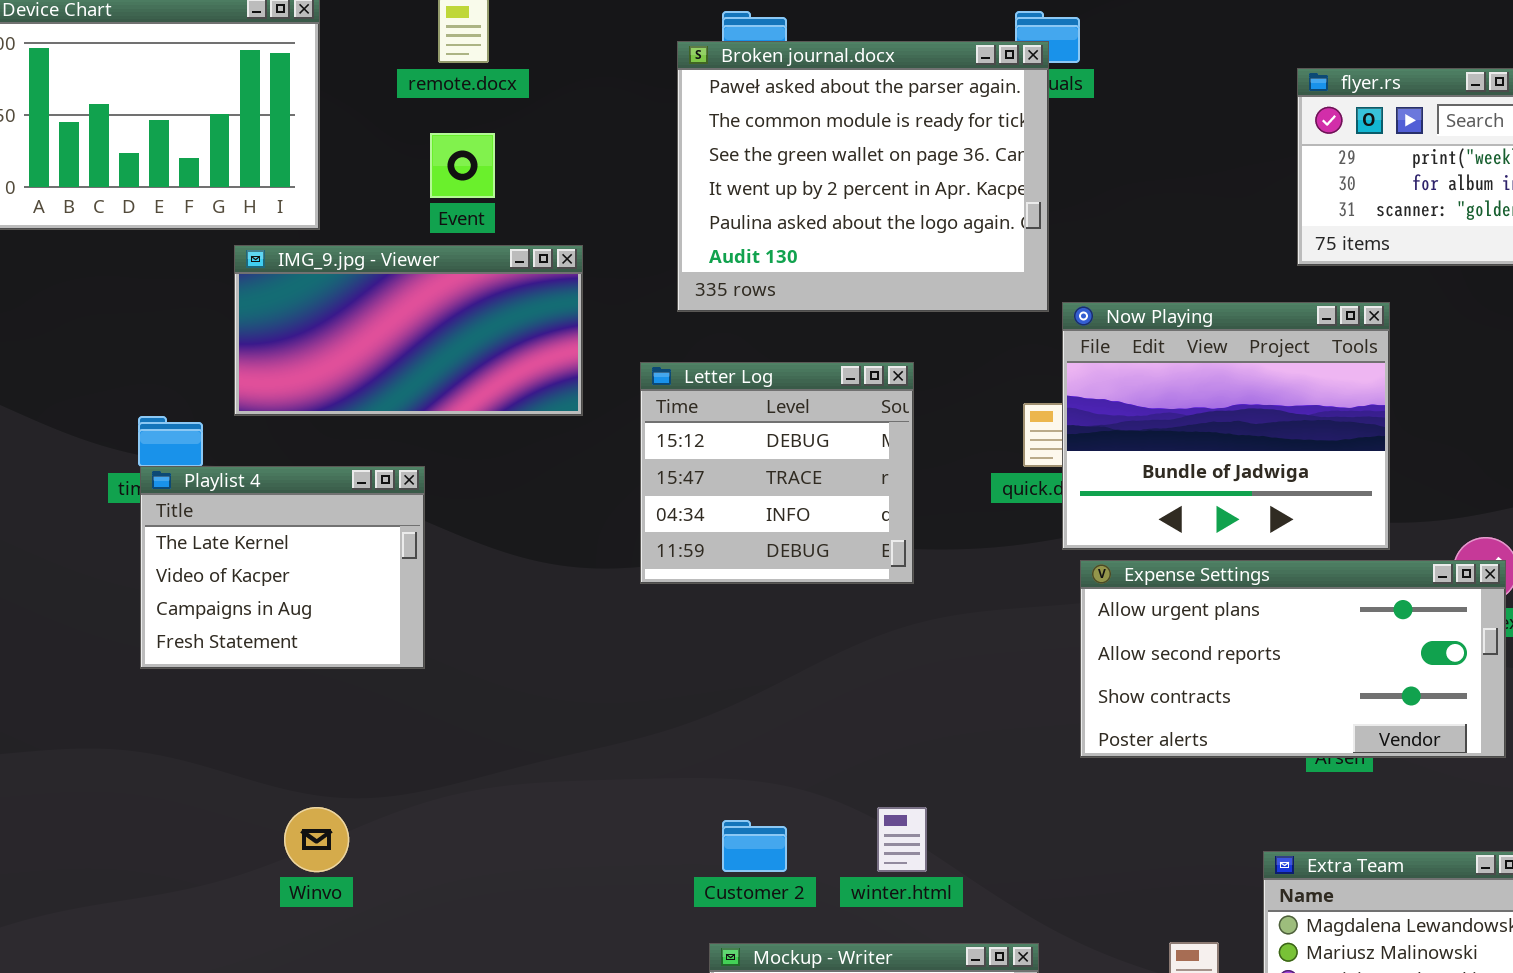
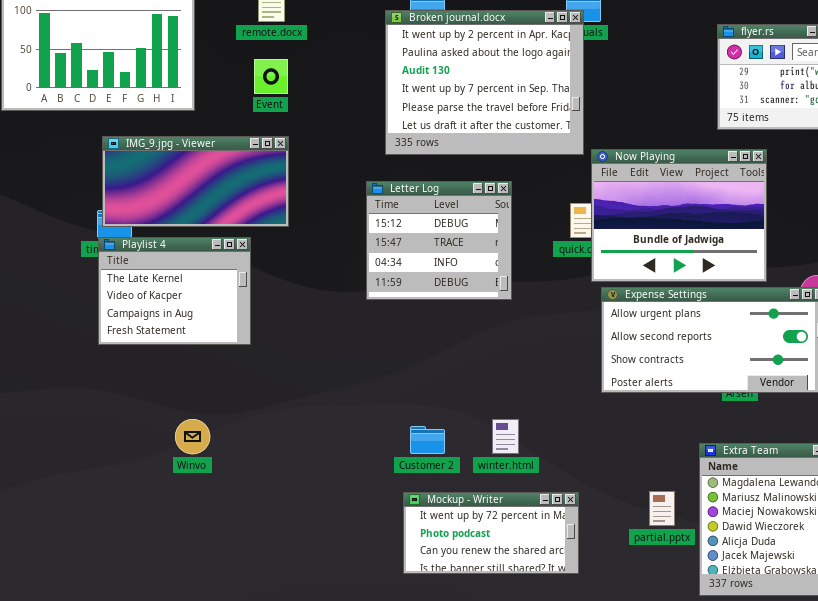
Broken journal.docx: [677,41,1049,312] -> [385,10,584,155], scrolled down 3 rows
IMG_9.jpg - Viewer: [234,245,583,416] -> [102,136,289,227], moved

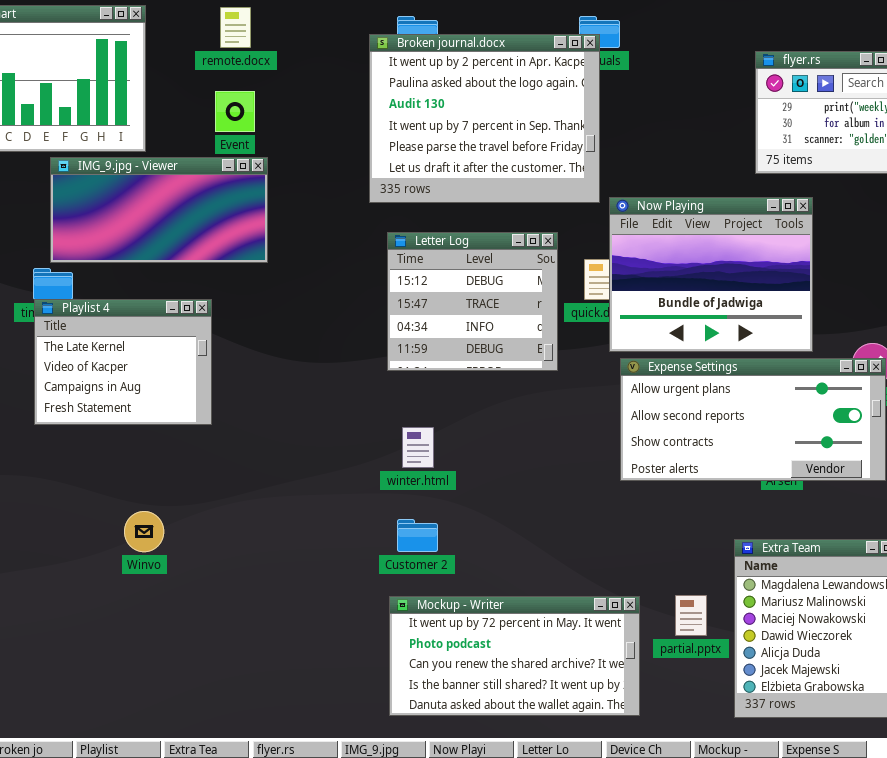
IMG_9.jpg - Viewer: [102,136,289,227] -> [50,157,268,263], moved
Letter Log: [366,181,512,300] -> [387,232,558,371], moved
winter.html: [492,419,519,454] -> [402,427,434,468], moved
Mockup - Writer: [403,492,579,574] -> [389,596,640,716], resized

